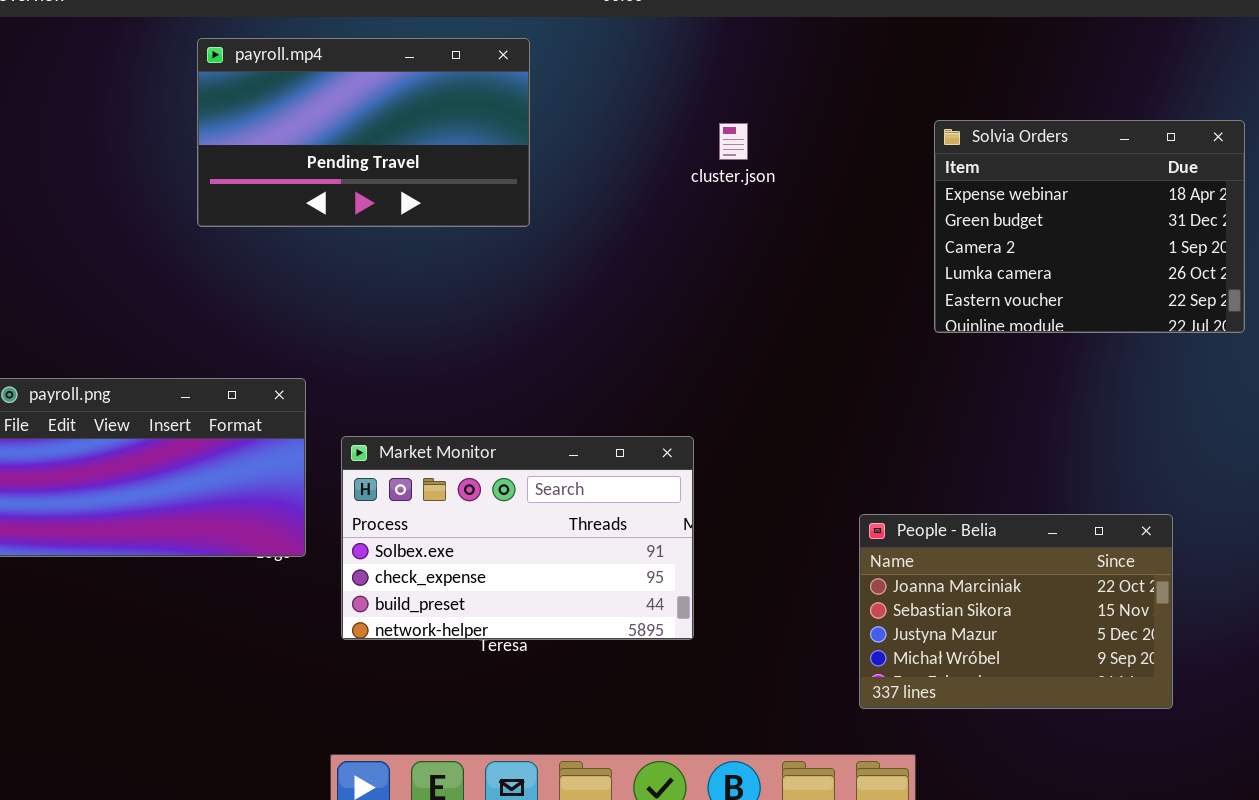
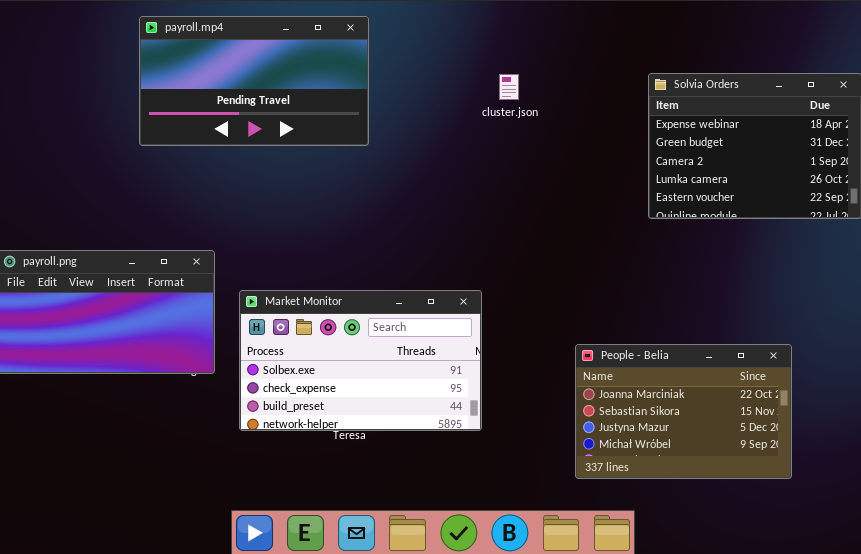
People - Belia: [859,514,1173,709] -> [575,344,792,479], moved

